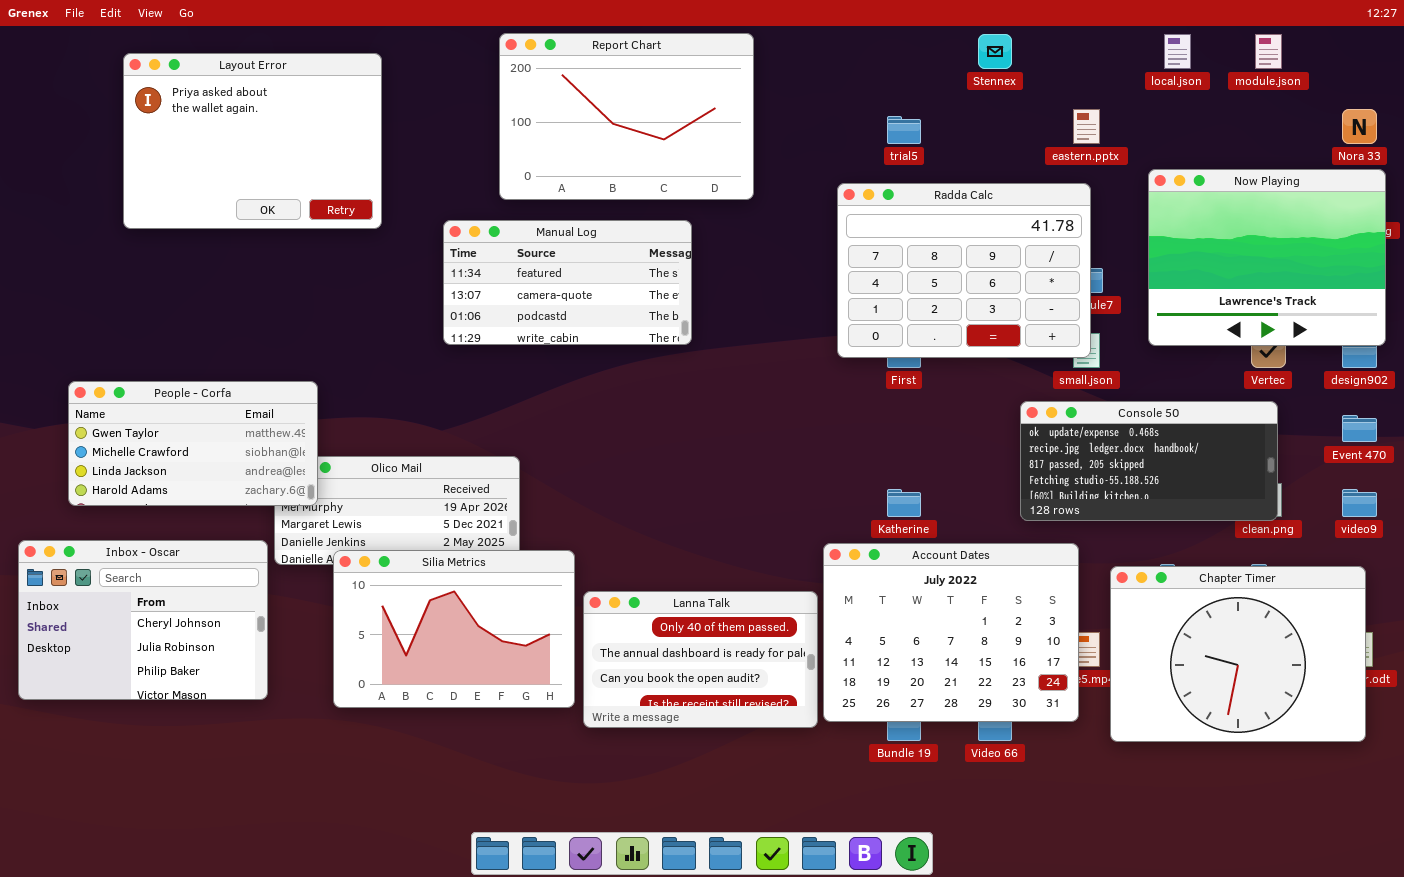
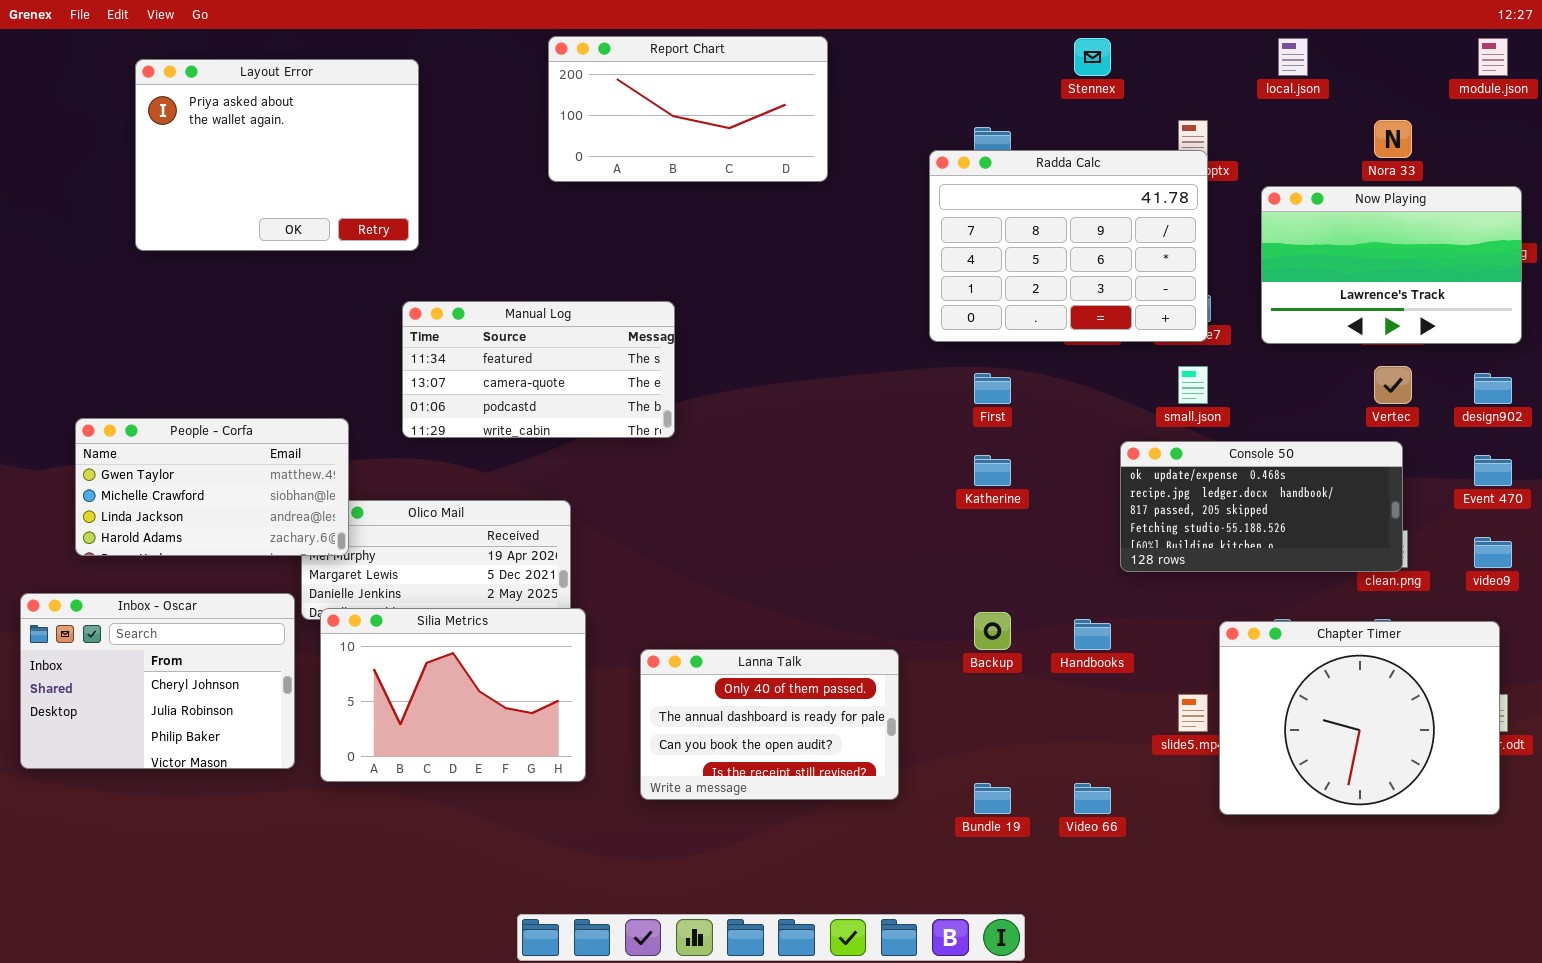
Report Chart: [499,33,754,200] -> [548,36,828,182], resized
module.json: [1255,34,1282,69] -> [1478,38,1508,76], moved
Nora 33: [1342,109,1377,144] -> [1374,120,1412,158], moved
Now Playing: [1148,169,1386,346] -> [1261,186,1522,344], resized
Radda Calc: [837,183,1091,358] -> [929,150,1208,342], moved
Manual Log: [443,220,692,345] -> [402,301,675,438], moved
Katherine: [887,489,921,517] -> [974,455,1011,486], moved
Account Dates: [823,543,1079,722] -> none, closed
Silia Metrics: [333,550,575,708] -> [320,608,586,782], moved

